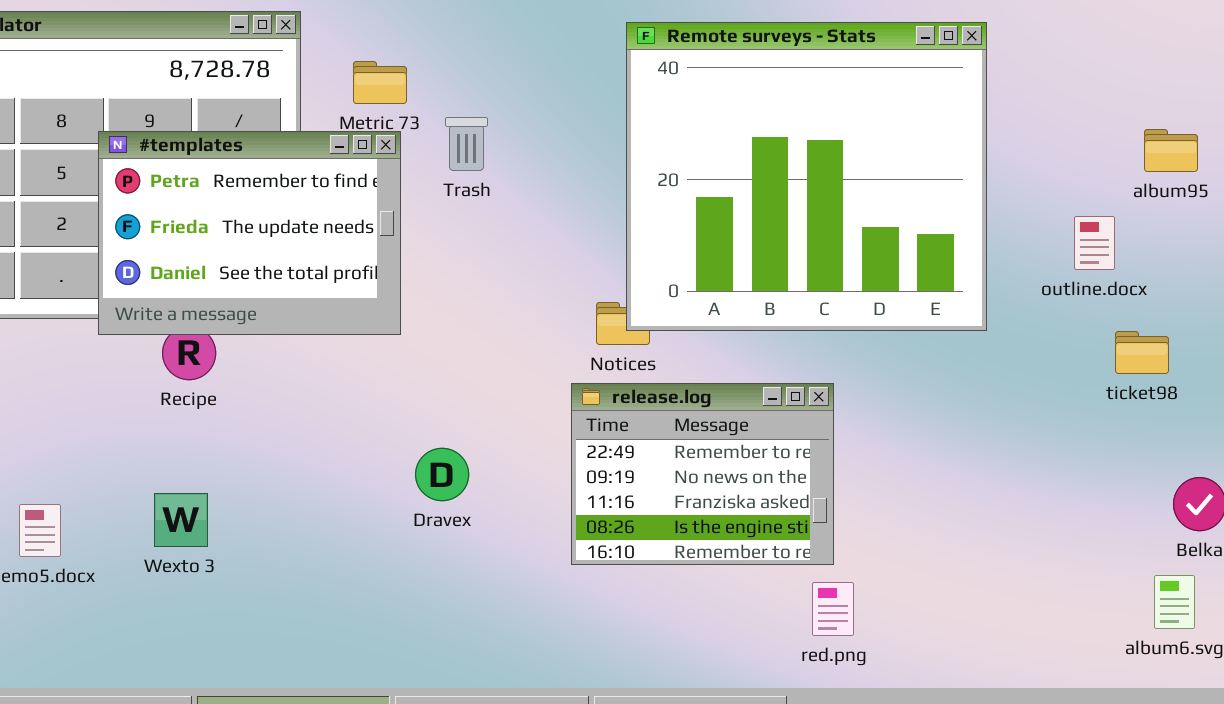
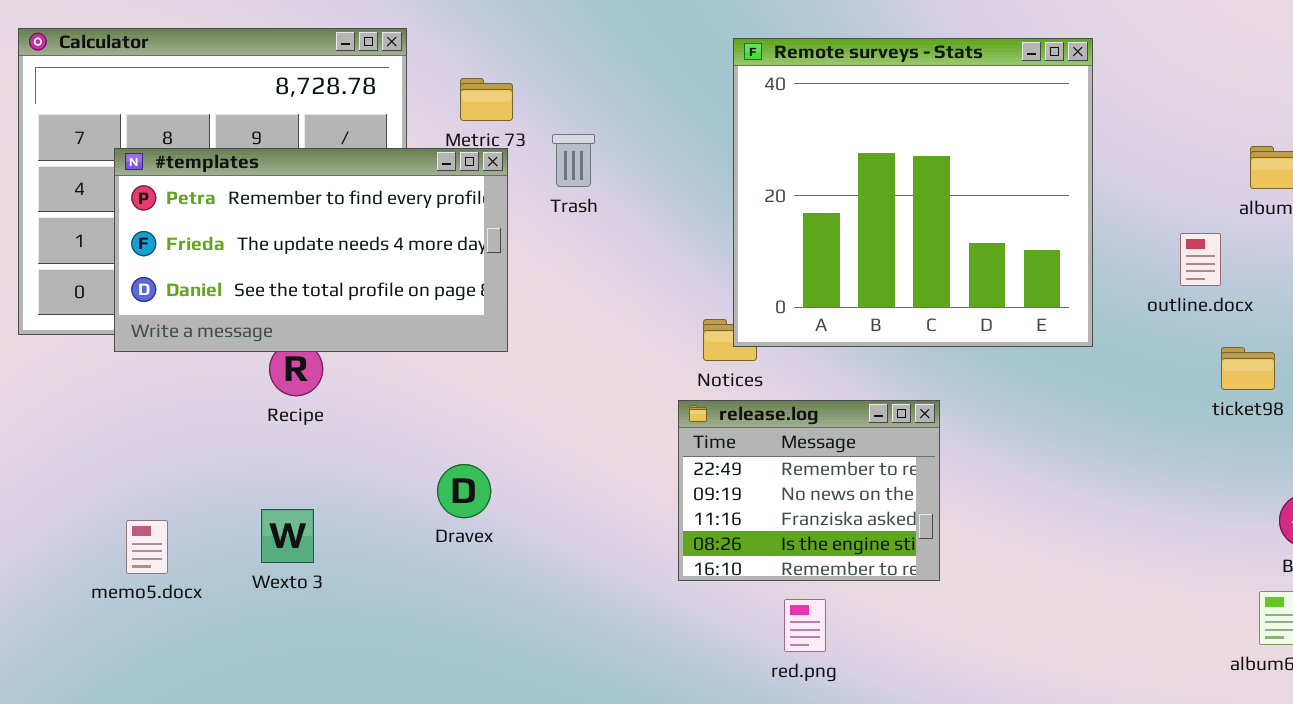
#templates: [98,131,401,335] -> [114,148,508,352], resized
Dravex: [415,448,469,501] -> [437,464,491,518], moved
red.png: [812,582,854,636] -> [784,599,826,652], moved

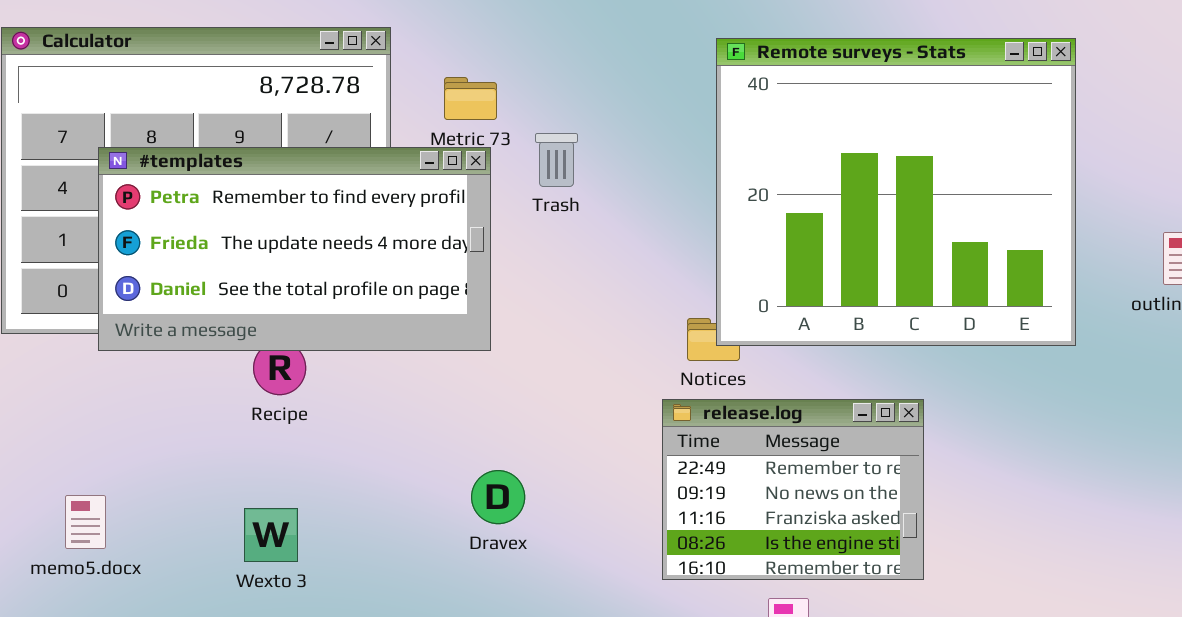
Dravex: [437,464,491,518] -> [471,470,525,524], moved
memo5.docx: [126,520,168,574] -> [65,495,106,549], moved

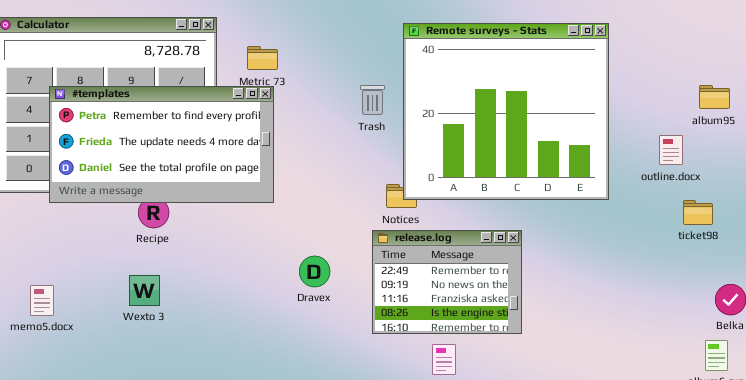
Trash: [535,133,578,187] -> [360,85,385,115], moved
Dravex: [471,470,525,524] -> [299,256,330,287], moved
Wexto 3: [244,508,298,562] -> [129,275,160,306], moved

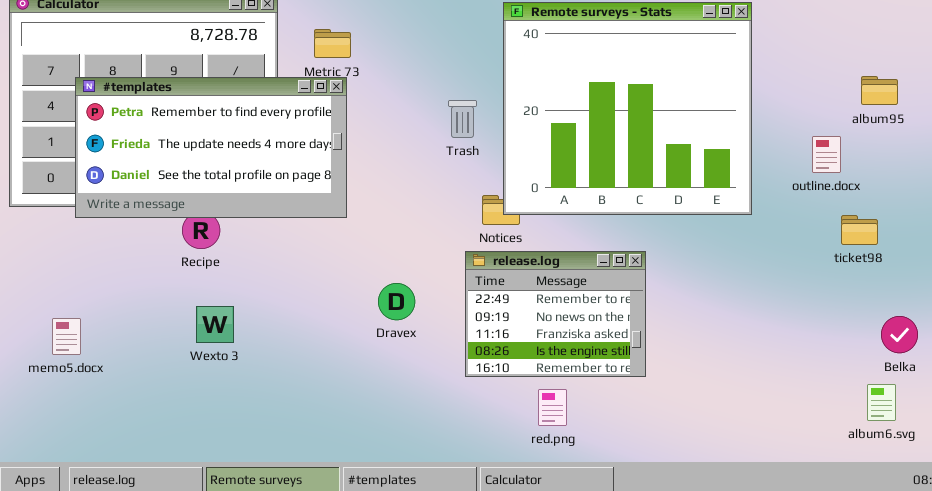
Trash: [360,85,385,115] -> [448,100,477,138], moved
Wexto 3: [129,275,160,306] -> [196,306,234,343], moved

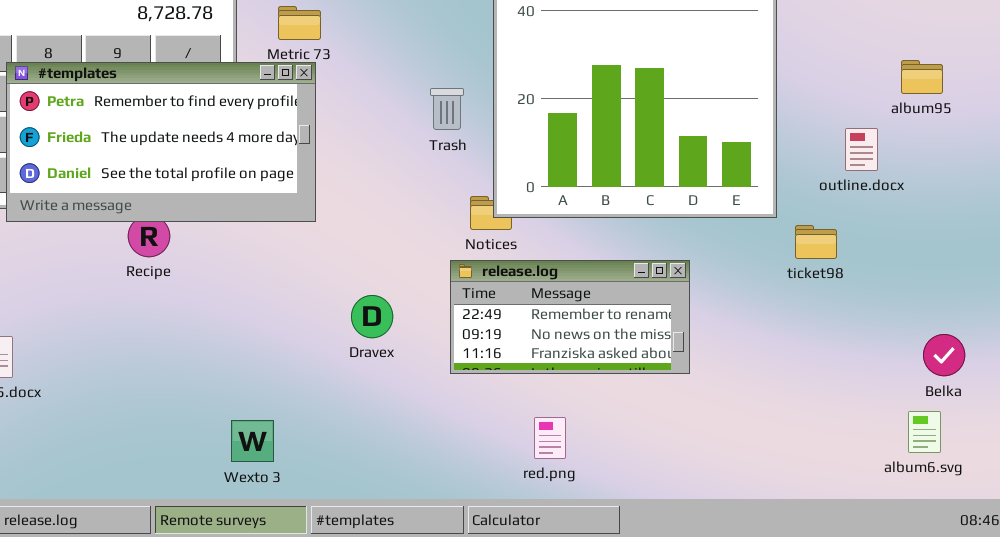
ticket98: [841,215,878,245] -> [795,225,837,259], moved
release.log: [465,251,646,377] -> [450,260,690,374], resized
Wexto 3: [196,306,234,343] -> [231,420,274,462], moved

